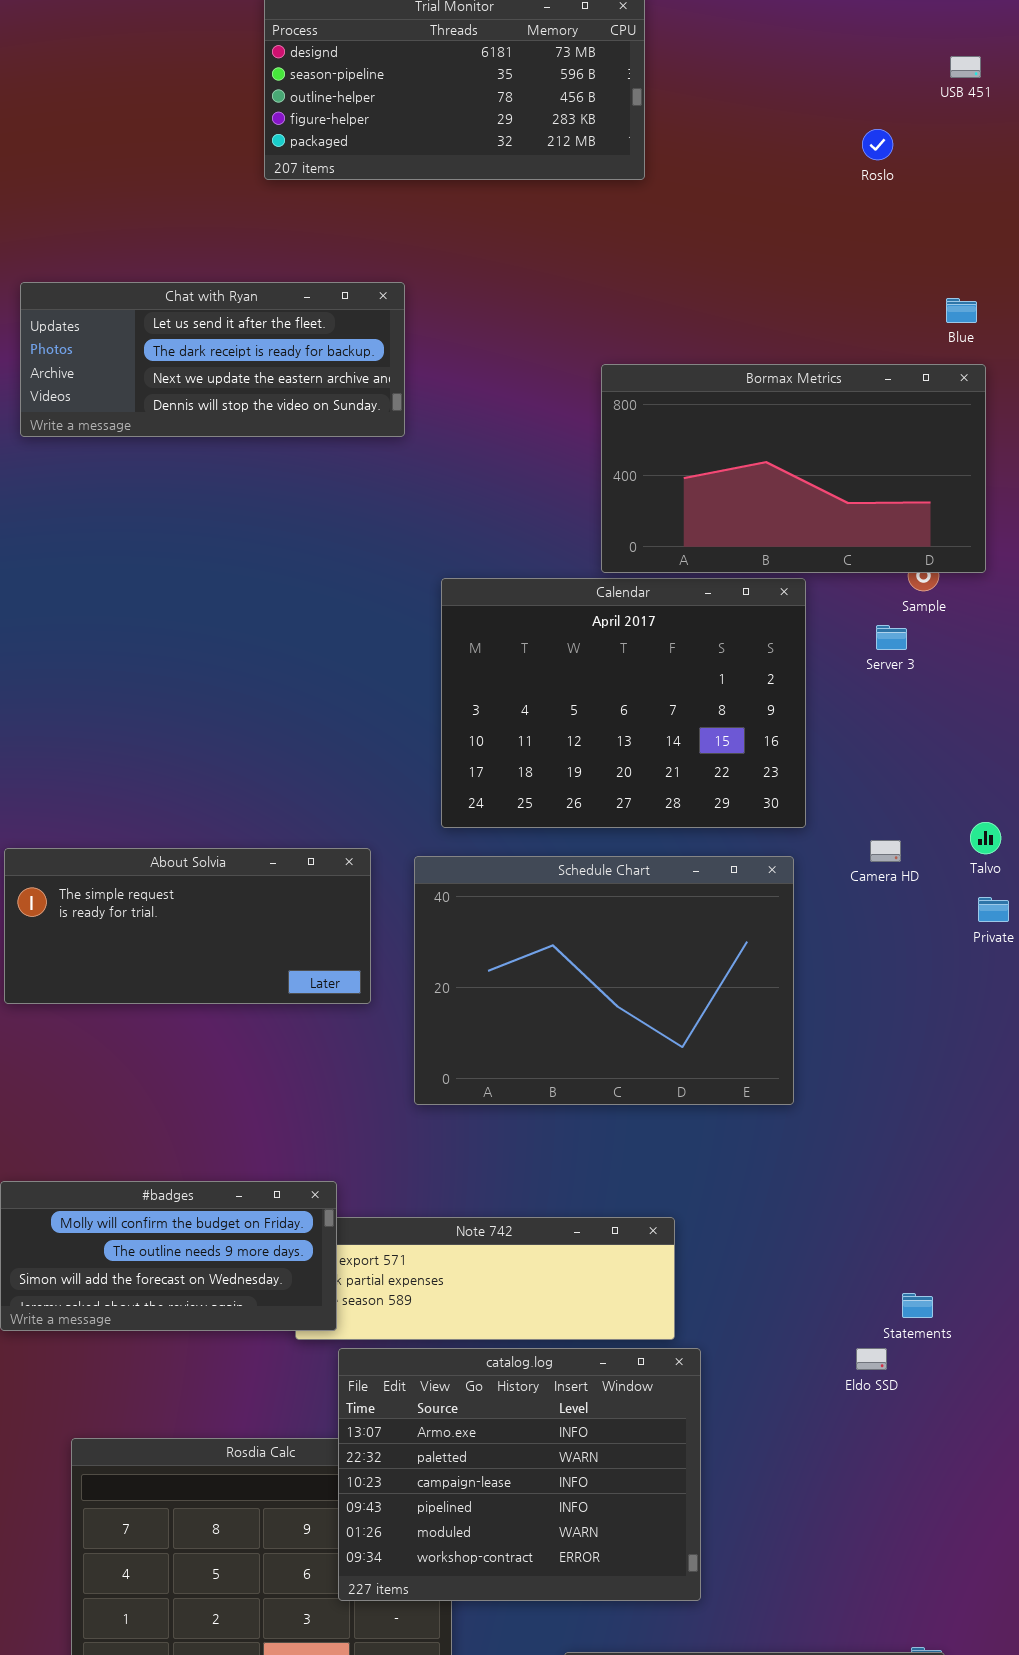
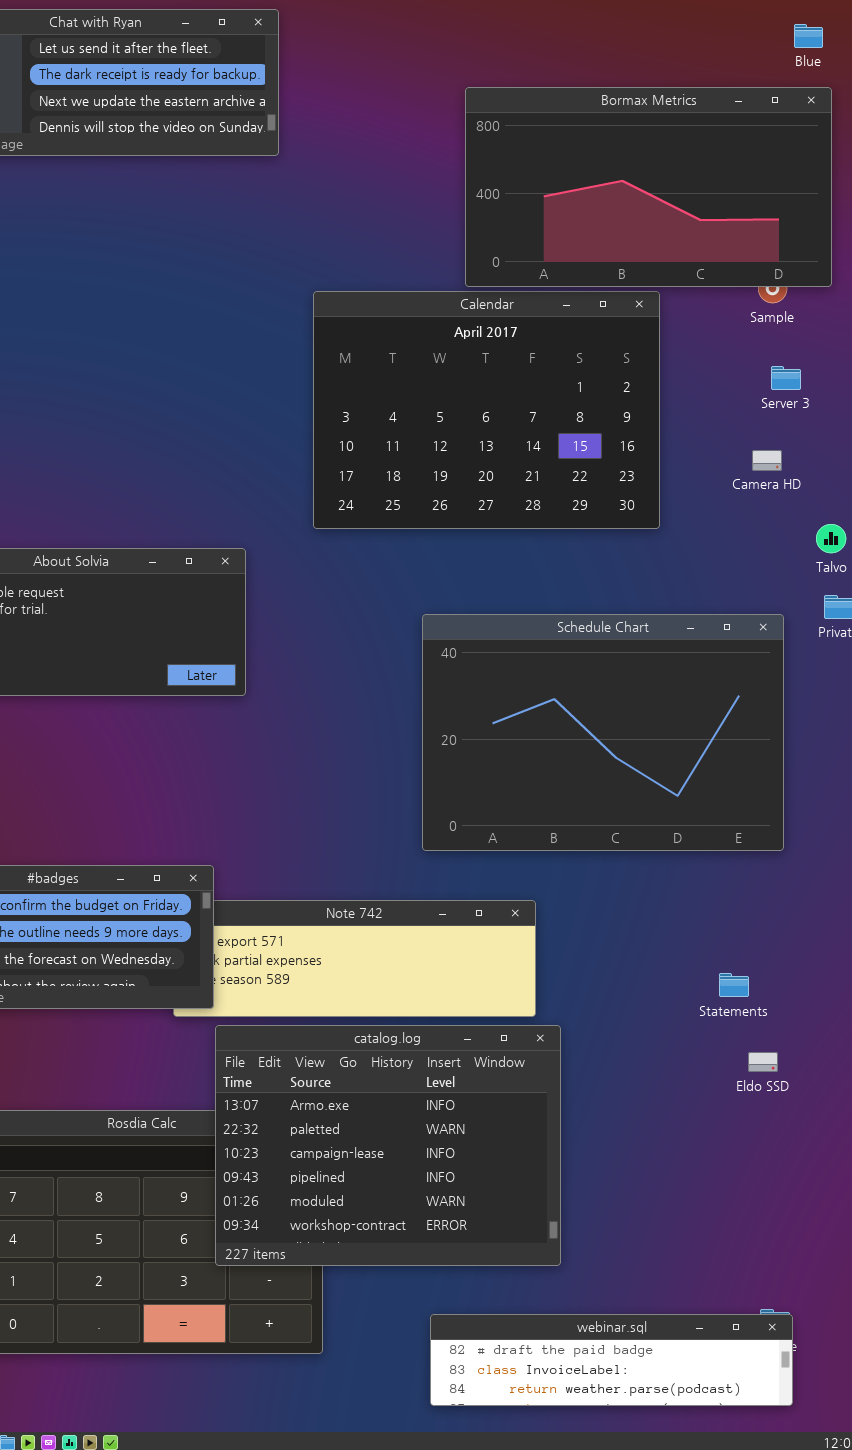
Server 3: [876,625,907,650] -> [771,366,801,390], moved
Camera HD: [870,840,901,862] -> [752,450,782,471], moved
Schedule Chart: [414,856,794,1105] -> [422,614,784,851], moved
Statements: [902,1293,933,1318] -> [719,973,749,997], moved
Eldo SSD: [856,1348,887,1370] -> [748,1052,778,1072], moved

